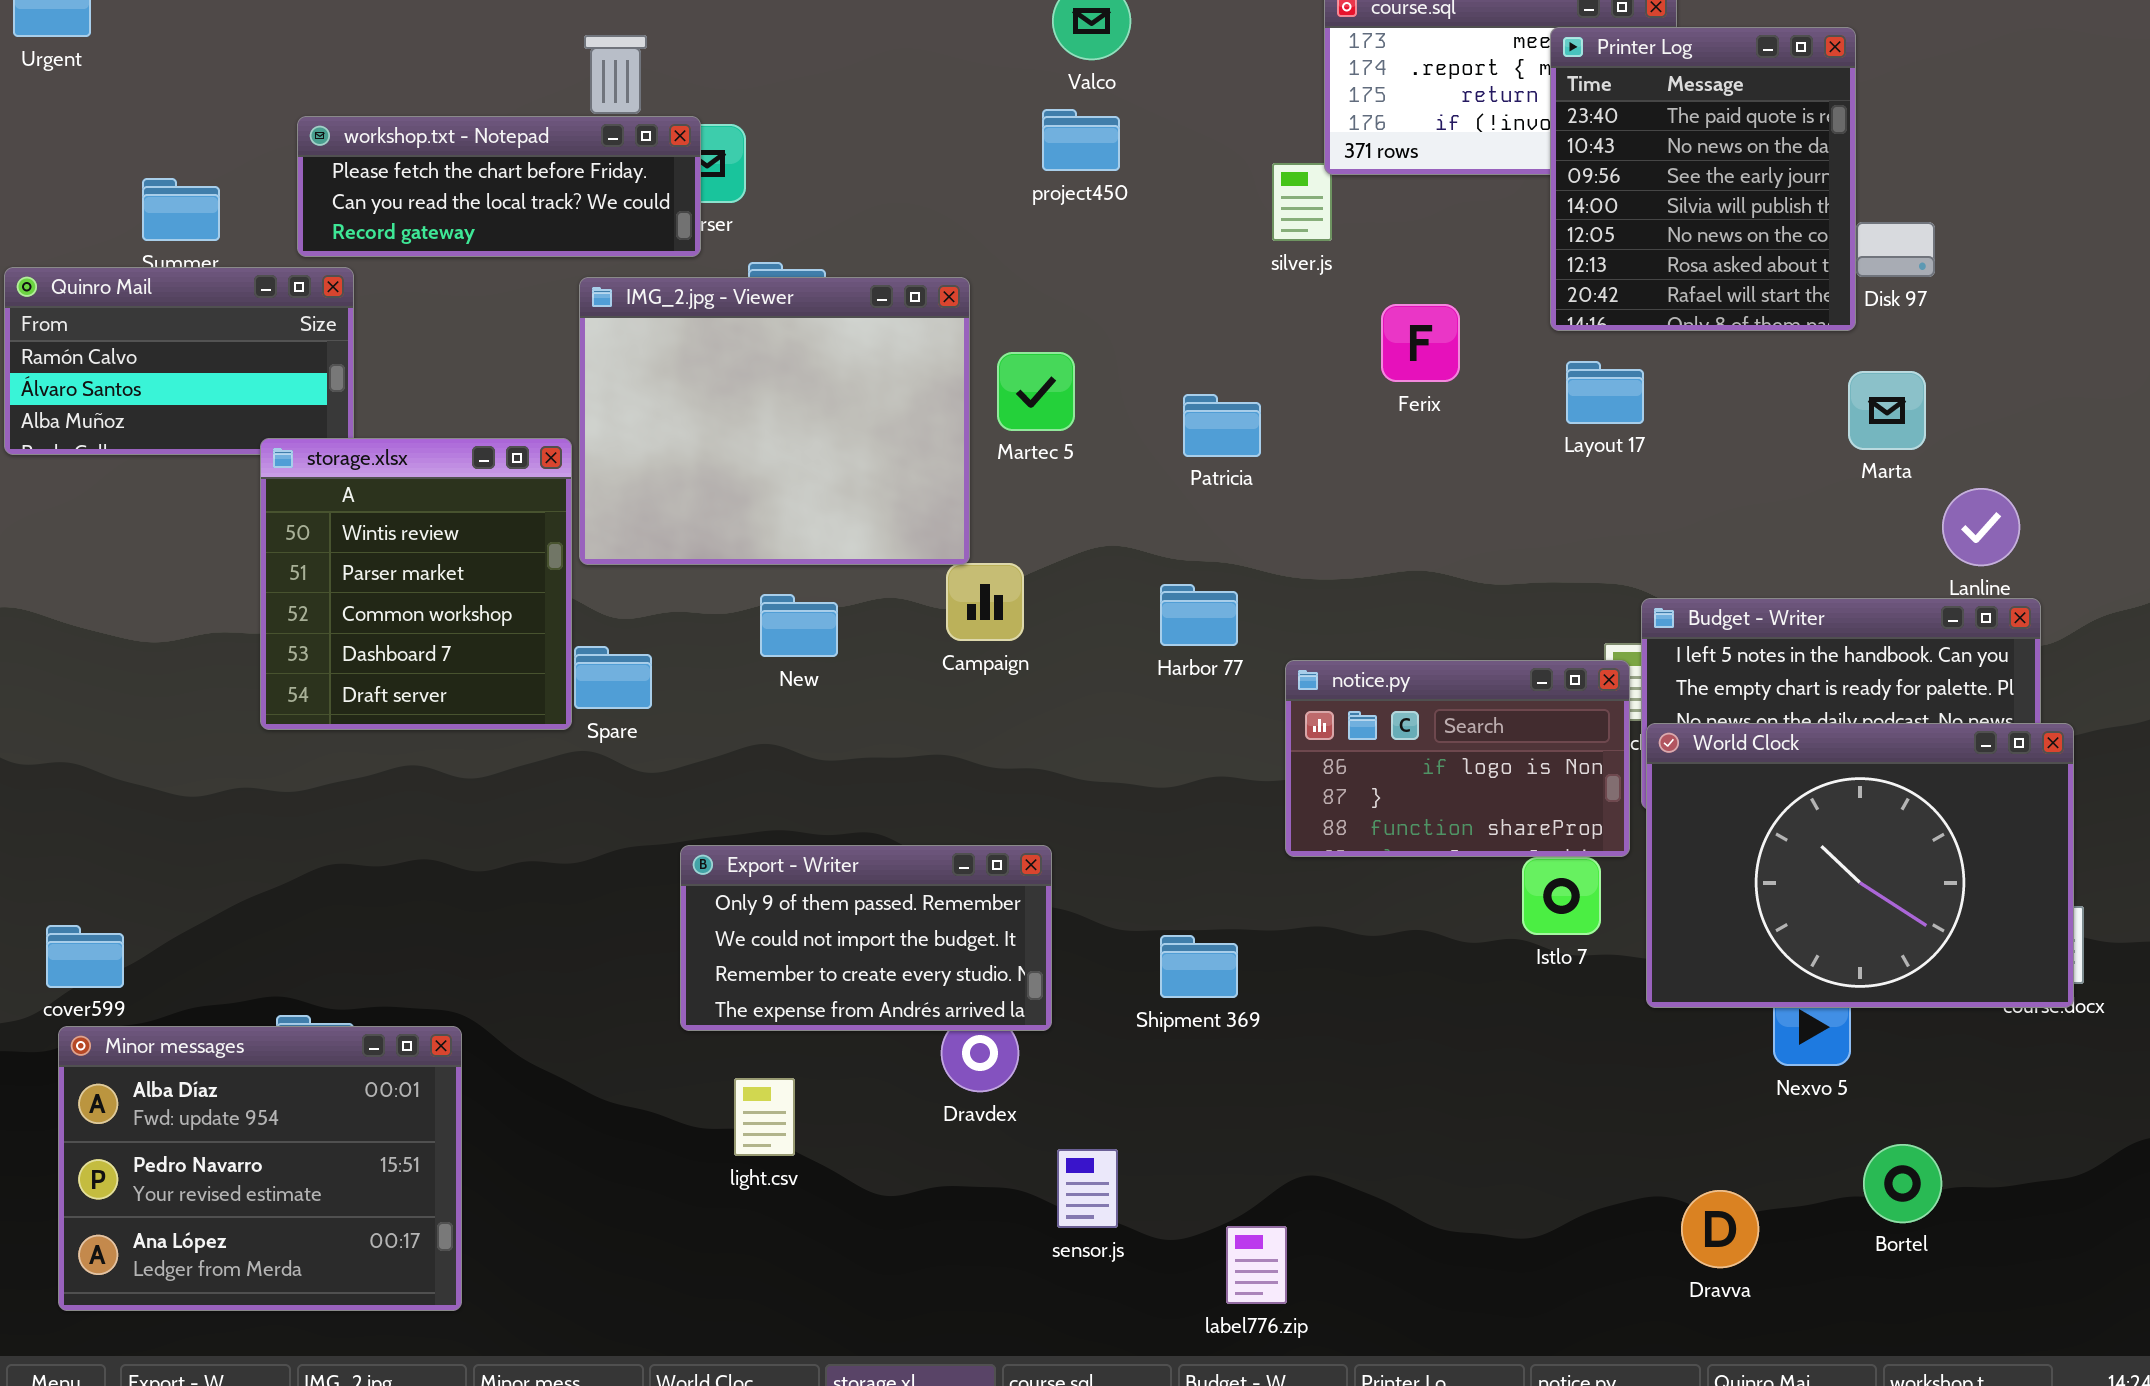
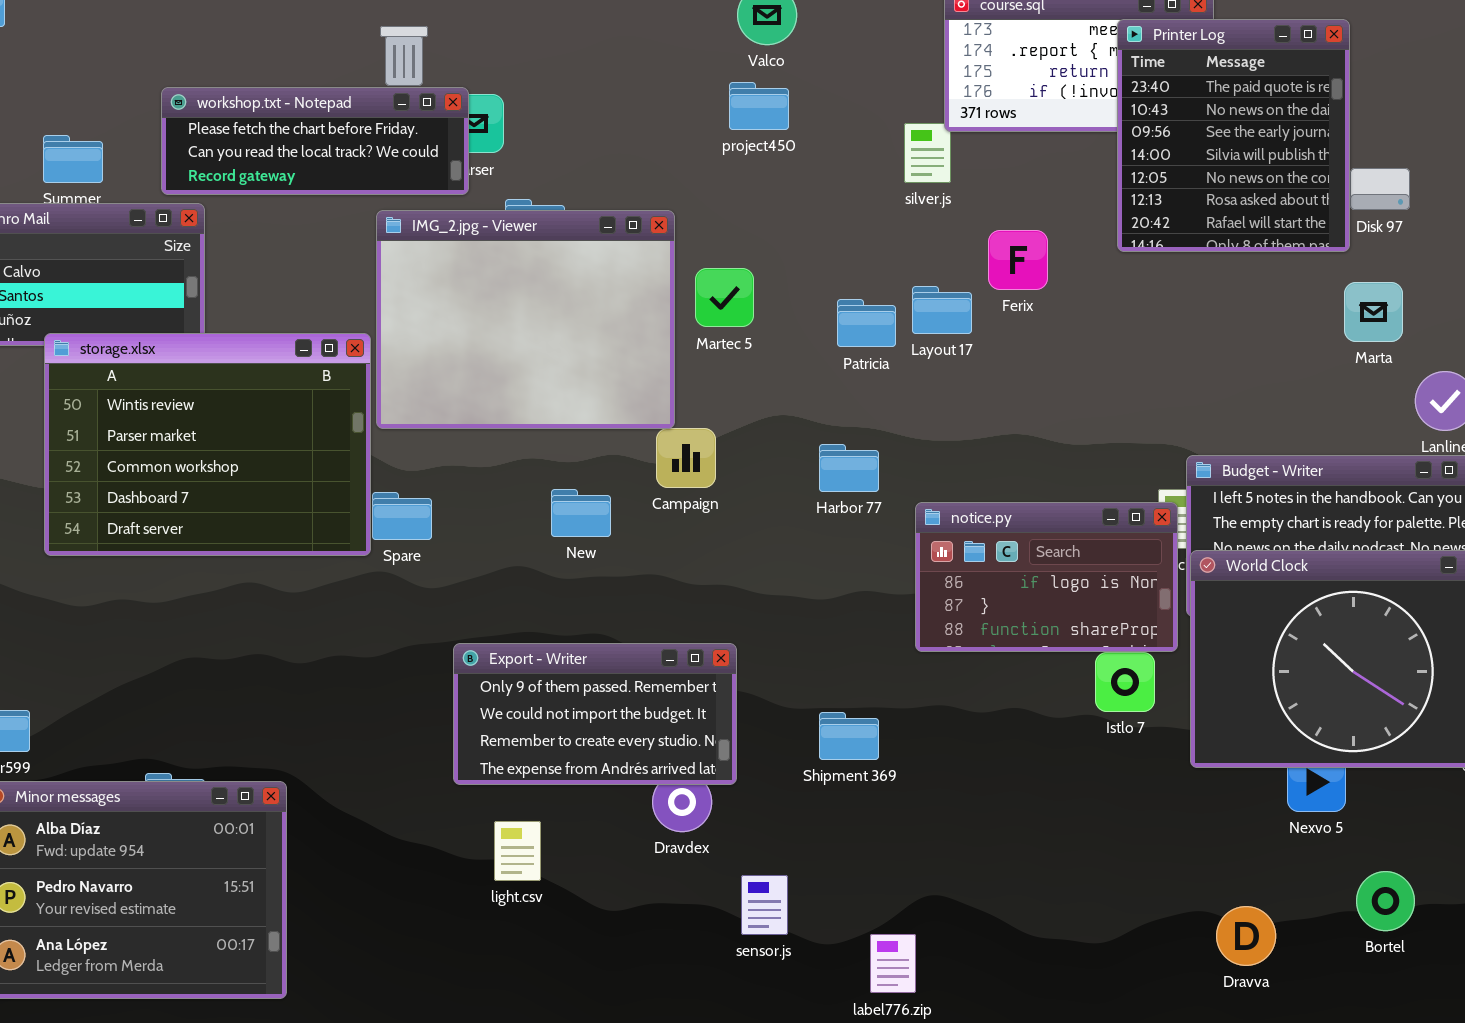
Layout 17: [1566,361,1644,424] -> [912,286,972,334], moved
storage.xlsx: [260,438,572,730] -> [44,333,371,556], resized
New: [760,594,838,657] -> [551,489,611,537], moved

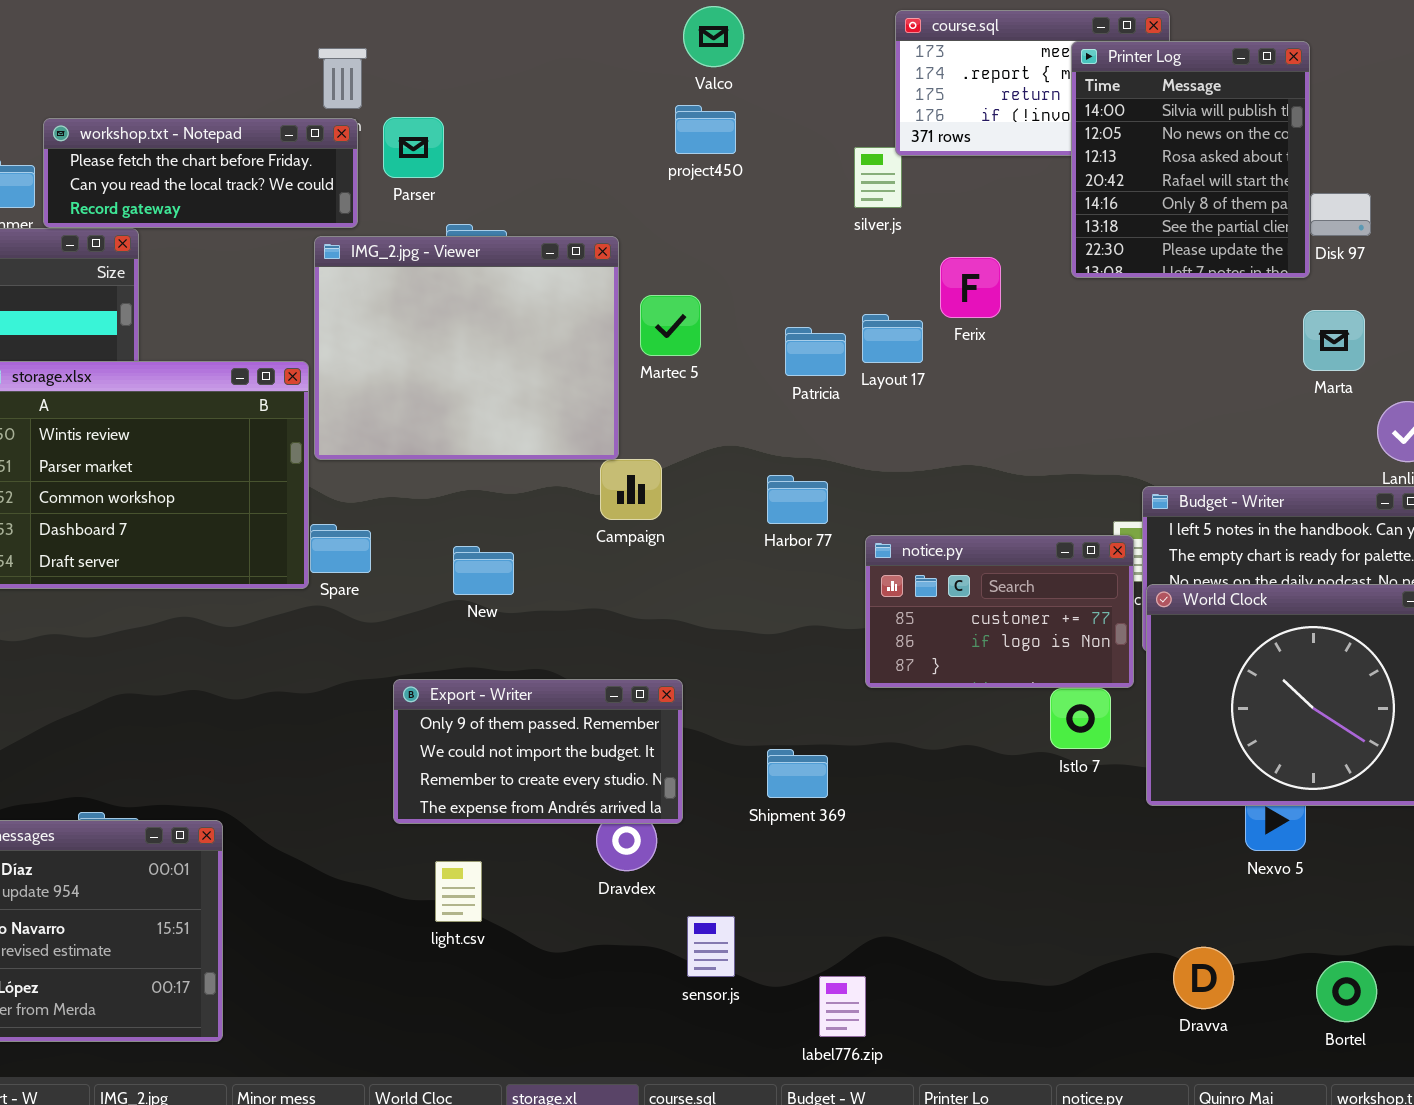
Printer Log: [1117,19,1350,252] -> [1071,41,1310,278], scrolled down 3 rows
workshop.txt - Notepad: [161,87,469,195] -> [43,118,358,228], moved
New: [551,489,611,537] -> [453,546,514,595], moved
notice.py: [915,502,1178,652] -> [865,535,1134,688], scrolled up 1 row
Bortel: [1356,871,1415,931] -> [1316,961,1377,1022], moved

